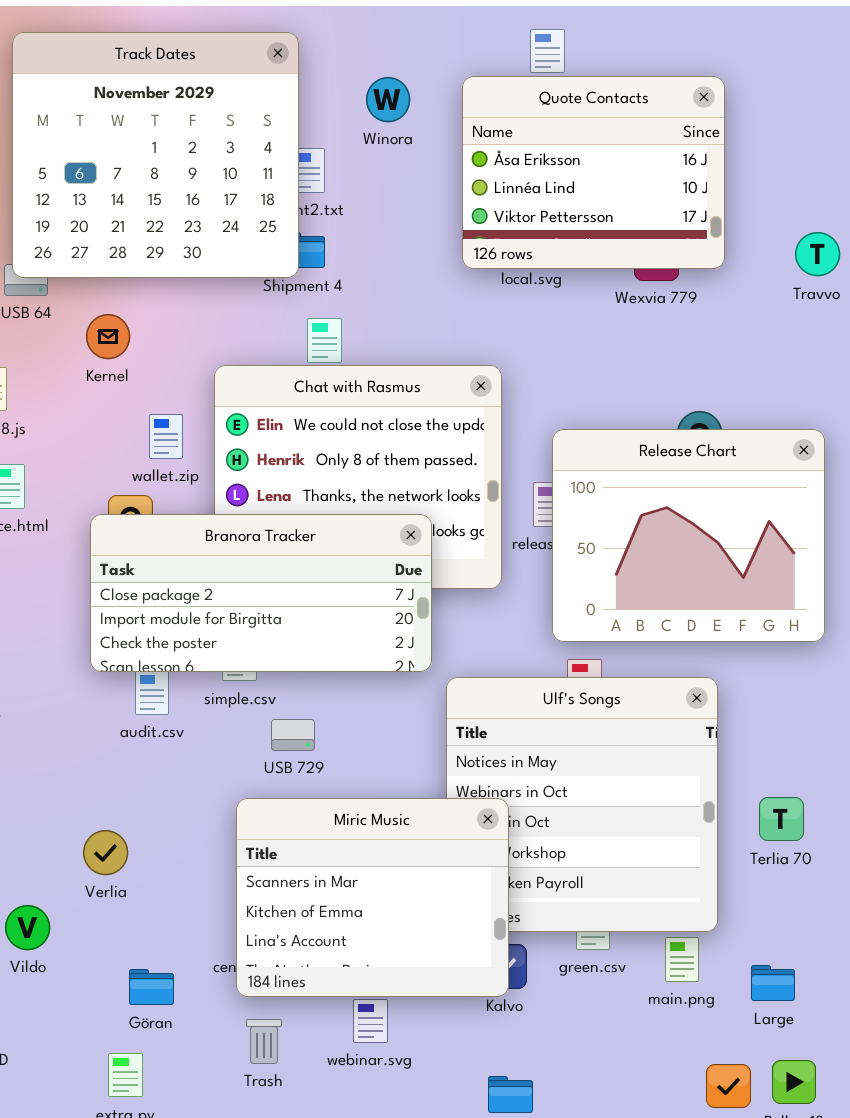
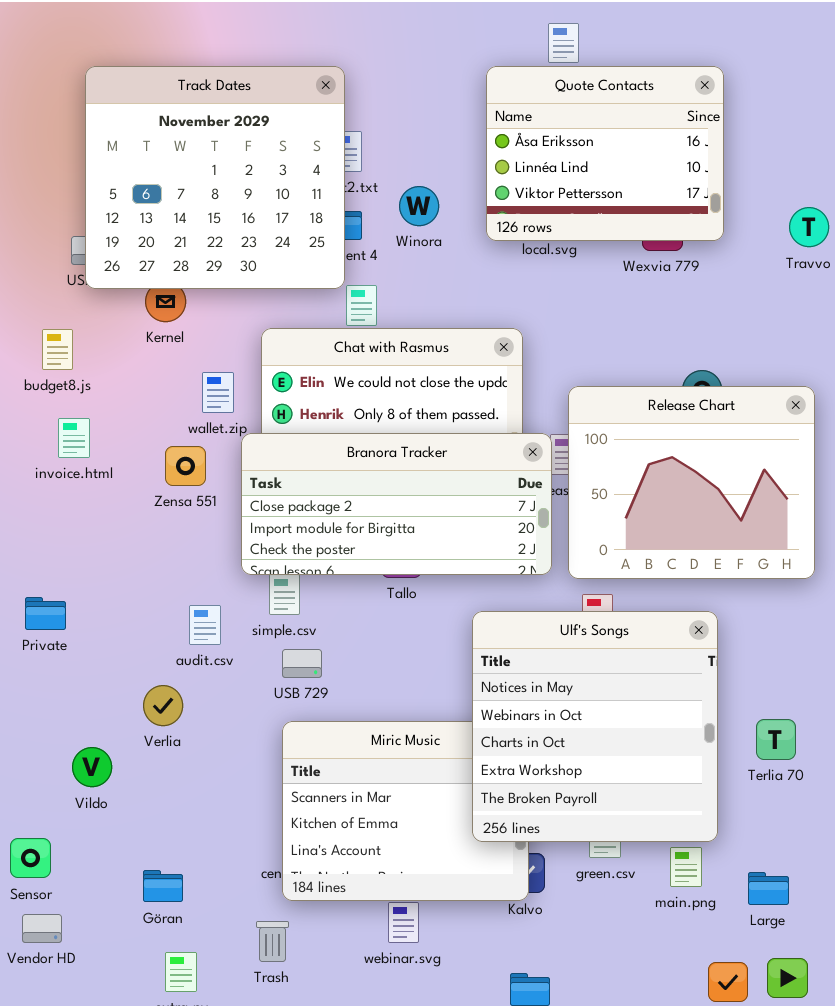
Track Dates: [12,32,299,278] -> [85,66,345,289], moved
Winora: [366,77,410,122] -> [399,186,439,226], moved
Branora Tracker: [90,514,432,672] -> [241,433,552,575], moved
Ulf's Songs: [446,677,718,932] -> [472,611,718,842], raised
USB 729: [271,719,315,751] -> [282,649,322,678], moved
Verlia: [83,830,128,875] -> [143,685,183,726], moved
Vildo: [5,905,50,950] -> [72,747,112,787], moved
Göran: [129,969,174,1005] -> [143,870,183,902], moved
Trash: [246,1019,282,1064] -> [256,921,289,962], moved

